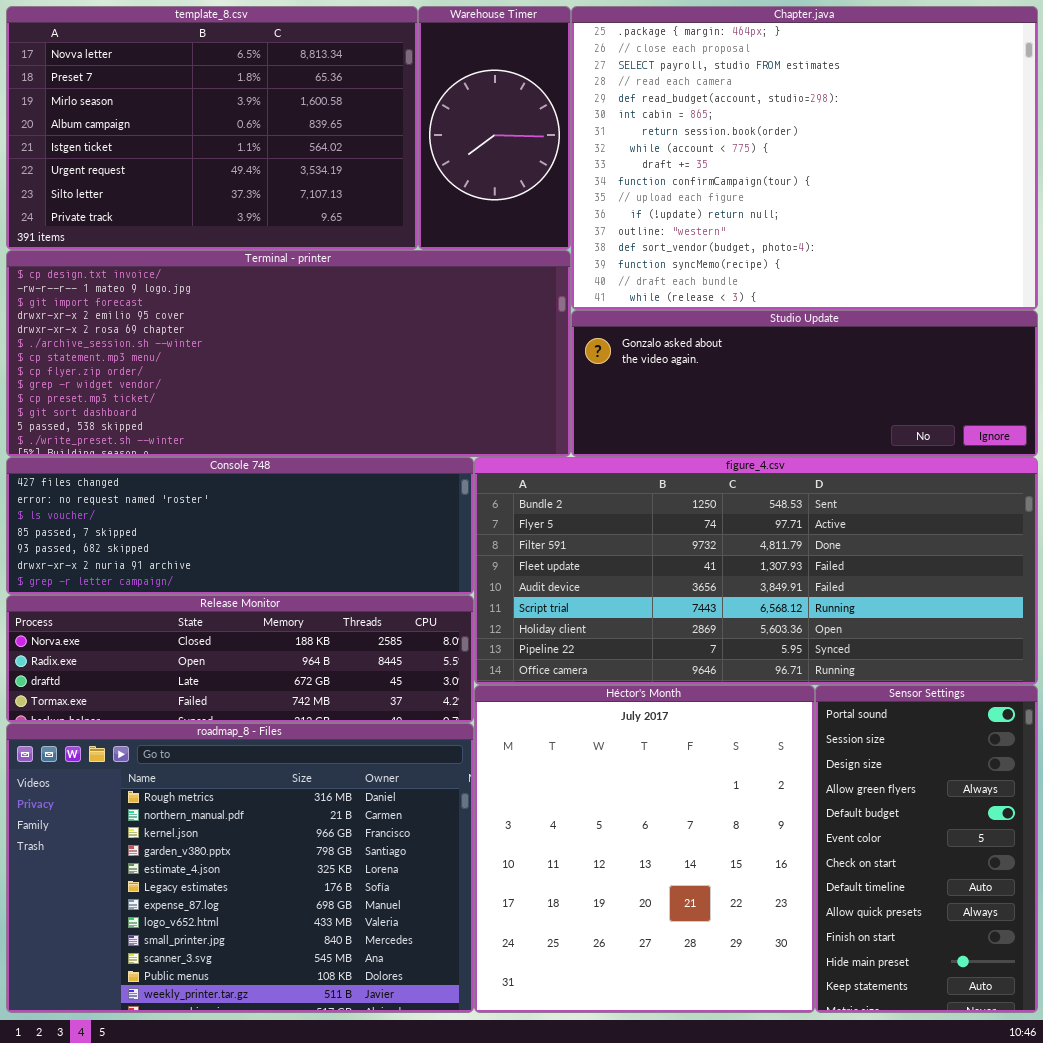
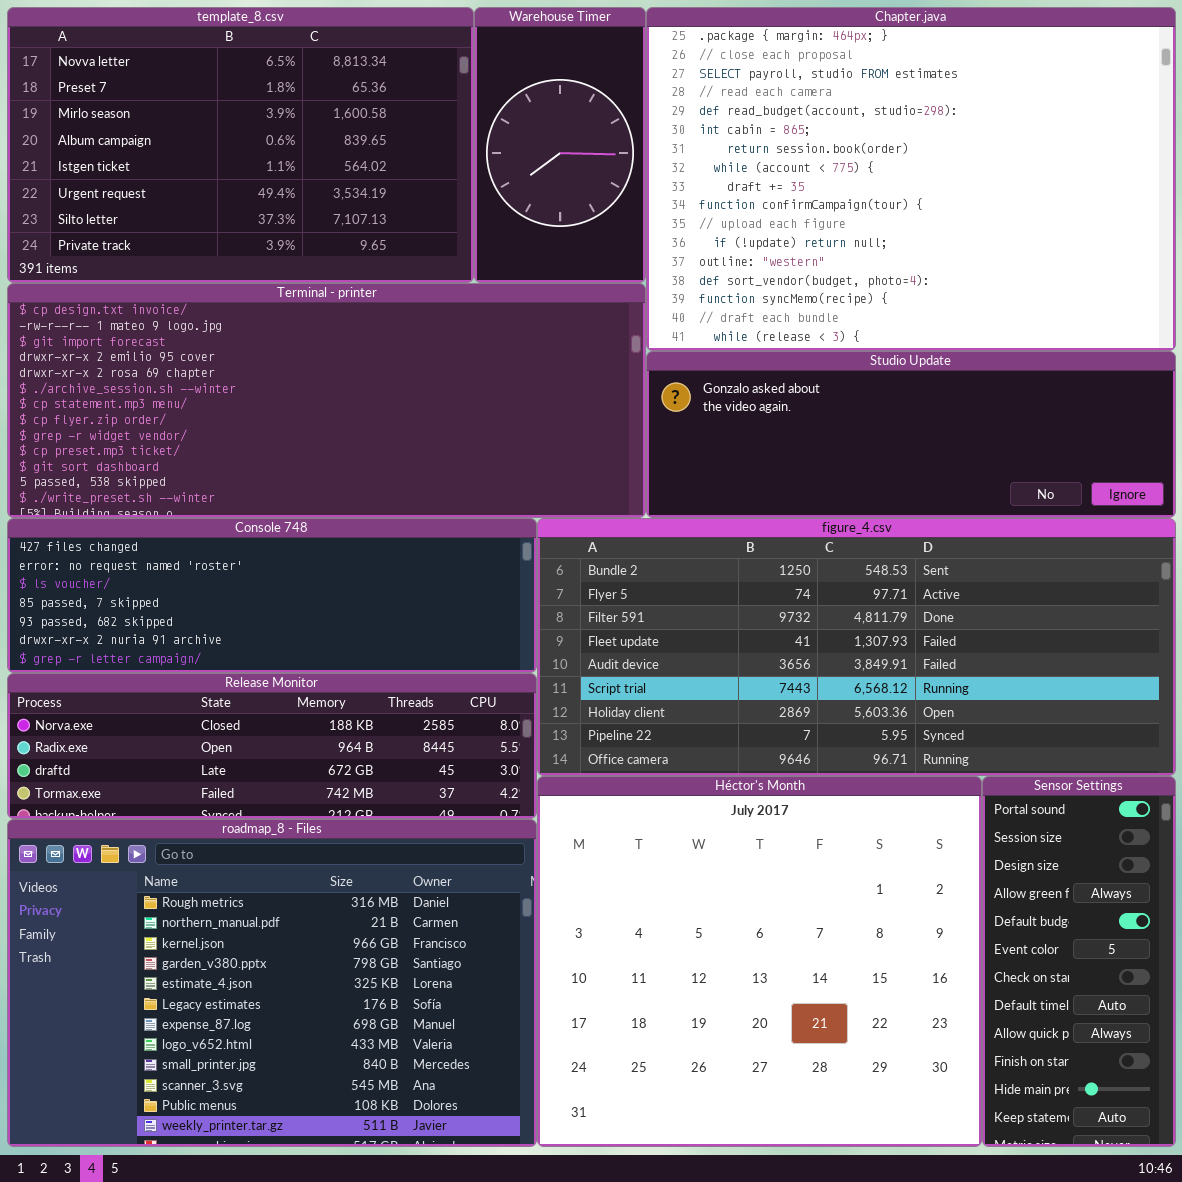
Héctor's Month: [474,685,815,1013] -> [537,776,982,1147], resized
Sensor Settings: [815,685,1038,1013] -> [982,776,1176,1147], resized

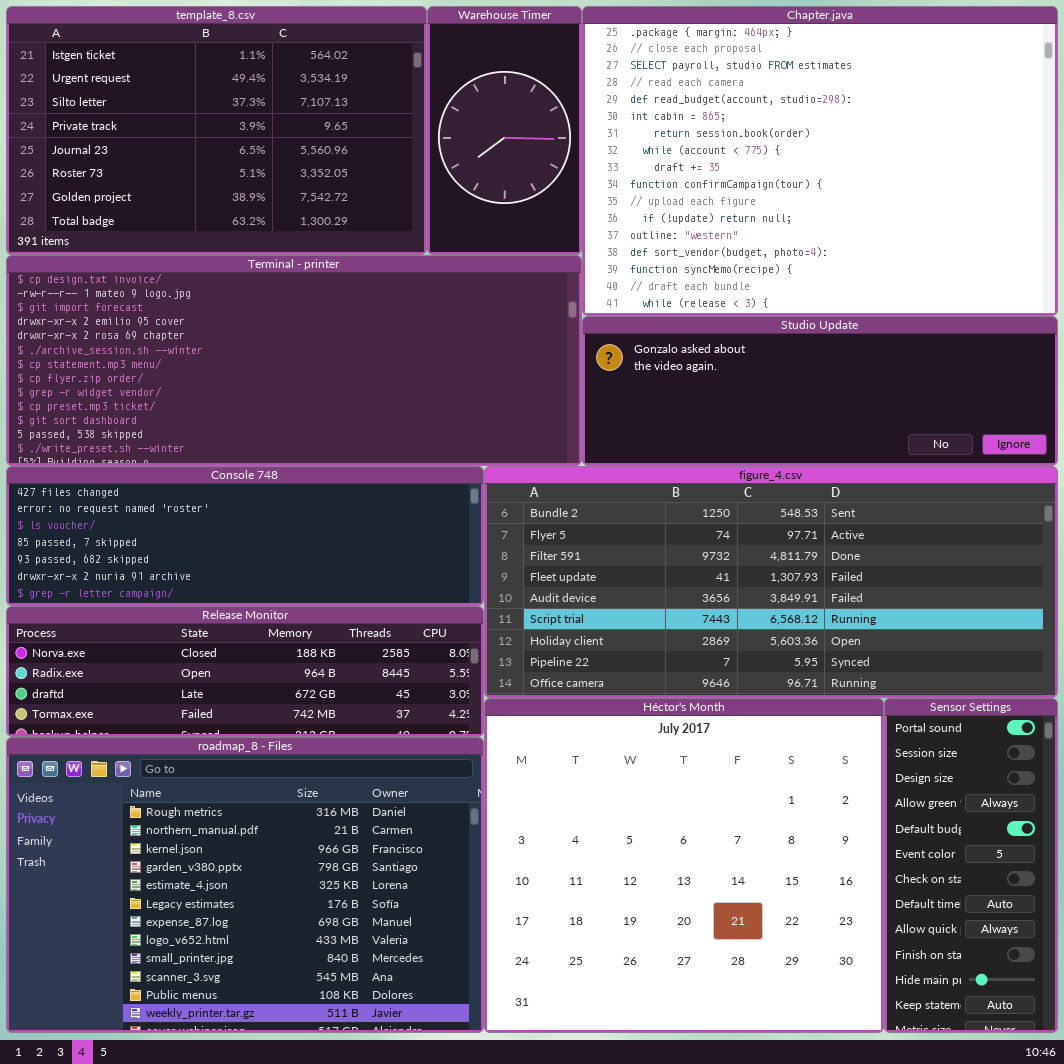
template_8.csv: [7,7,474,283] -> [6,6,427,255], scrolled down 4 rows

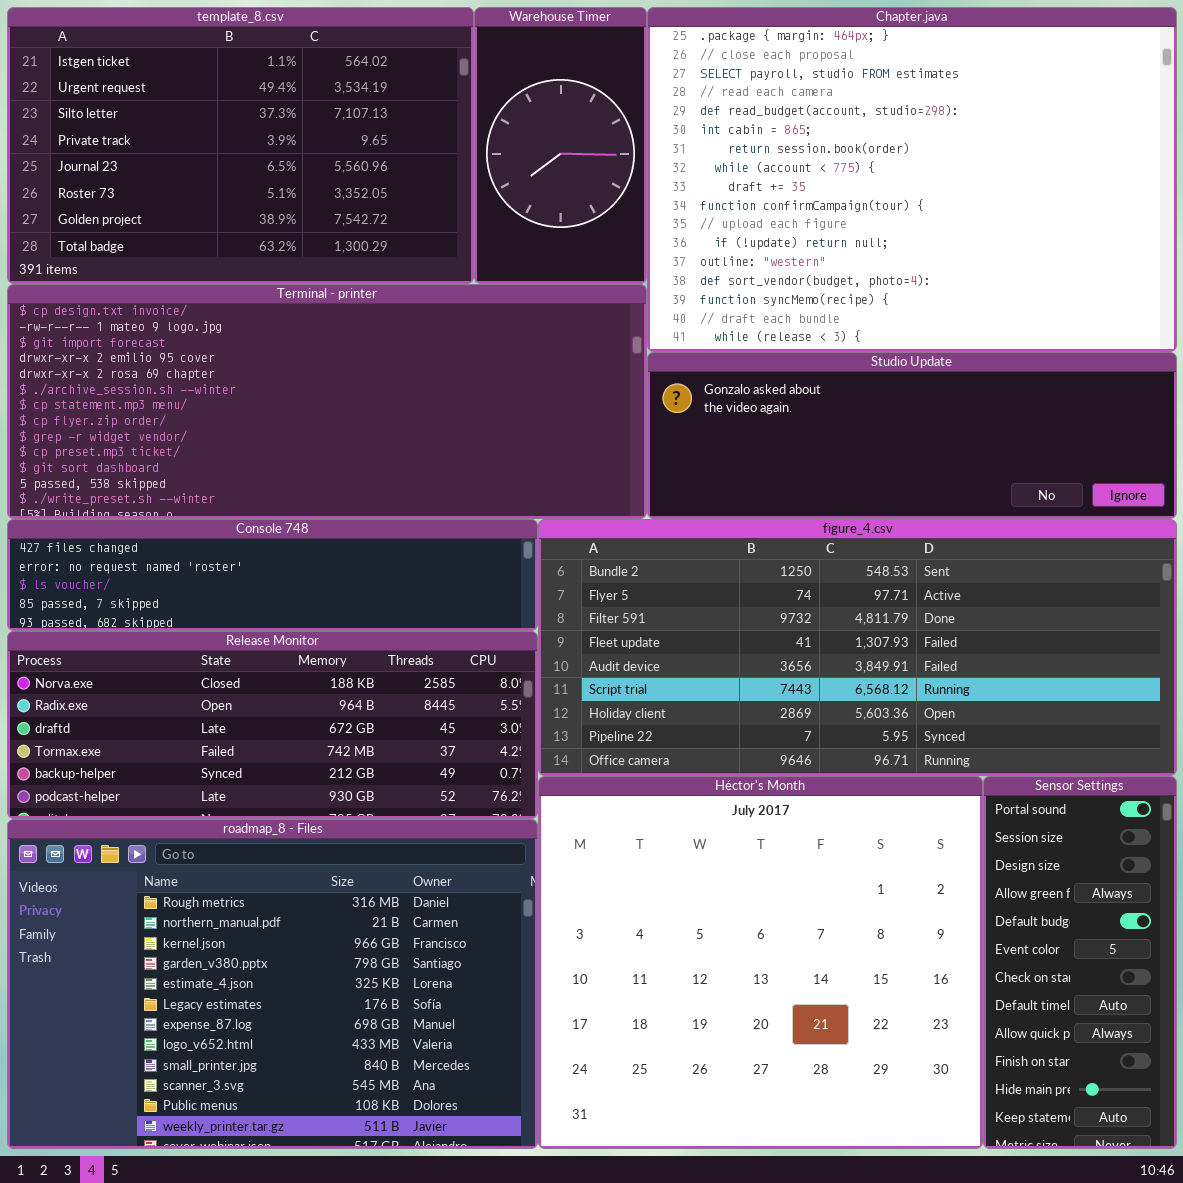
Console 748: [6,466,484,606] -> [7,519,538,631], resized
Release Monitor: [6,606,484,737] -> [7,631,538,819], resized

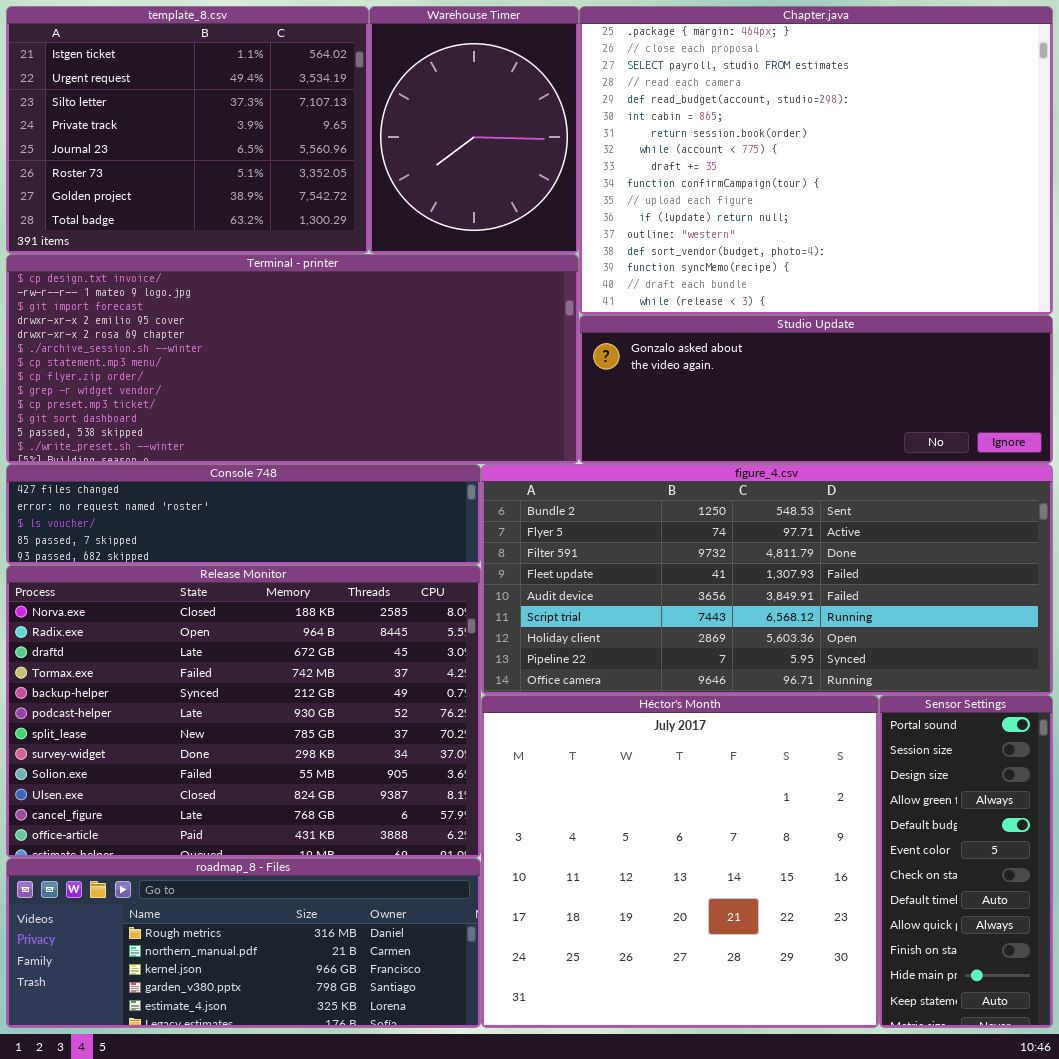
template_8.csv: [7,7,474,284] -> [6,6,369,254], resized
Warehouse Timer: [474,7,647,284] -> [369,6,579,254], resized
Release Monitor: [7,631,538,819] -> [6,565,481,858], resized
roadmap_8 - Files: [7,819,538,1149] -> [6,858,481,1028], resized

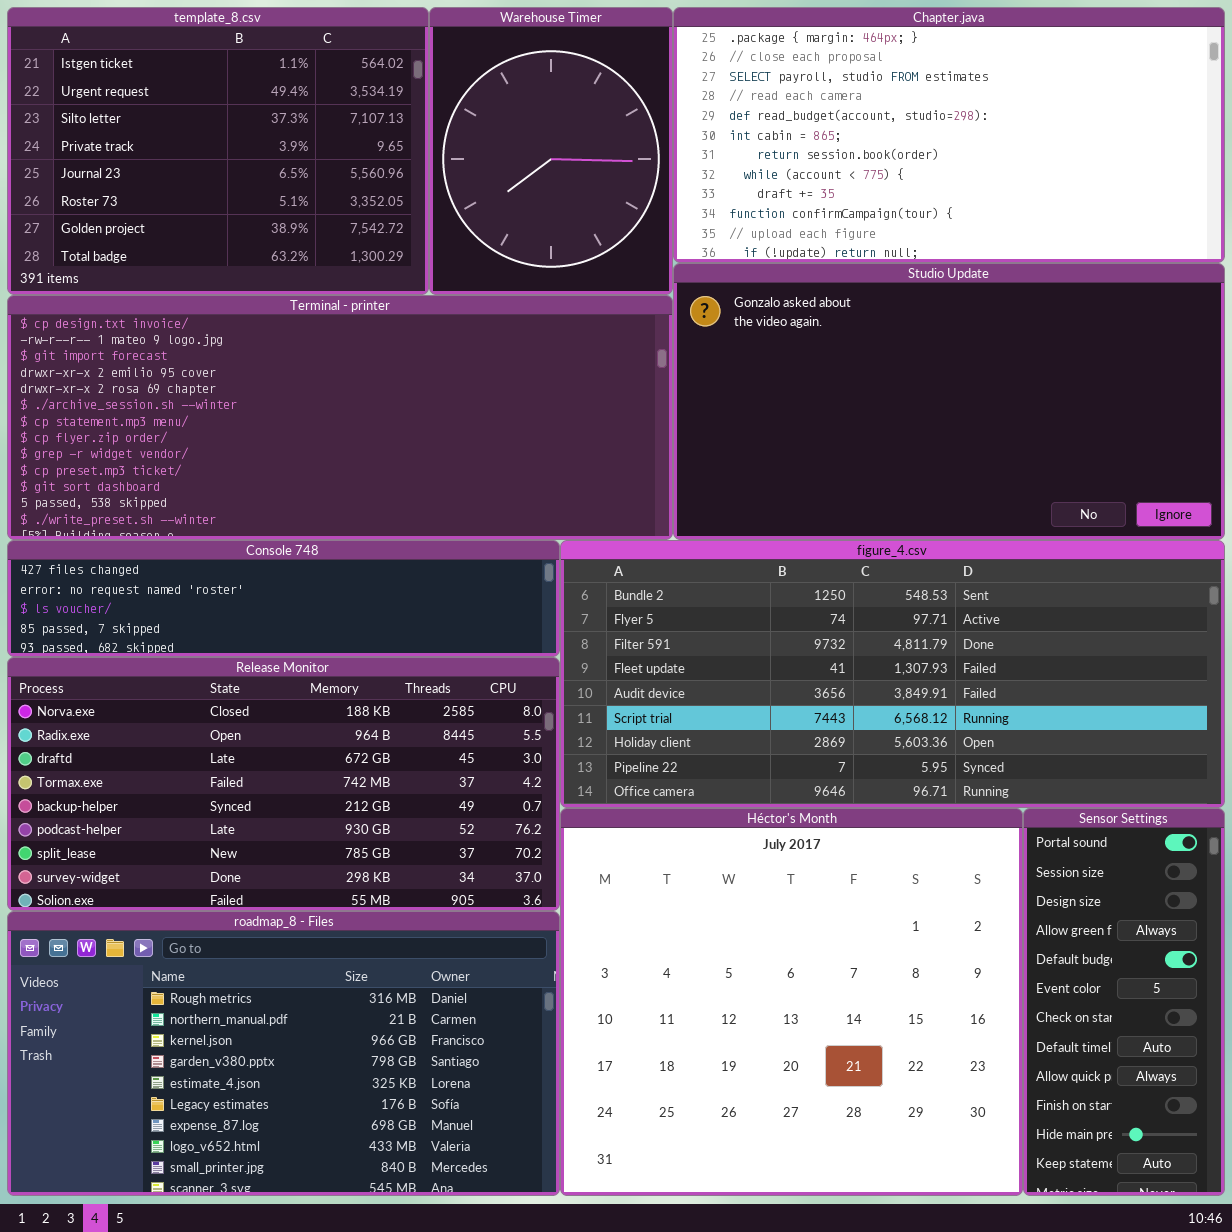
Chapter.java: [579,6,1053,315] -> [673,7,1225,263], resized
Studio Update: [579,315,1053,464] -> [673,263,1225,540], resized
Release Monitor: [6,565,481,858] -> [7,657,560,911], resized
roadmap_8 - Files: [6,858,481,1028] -> [7,911,560,1196], resized

